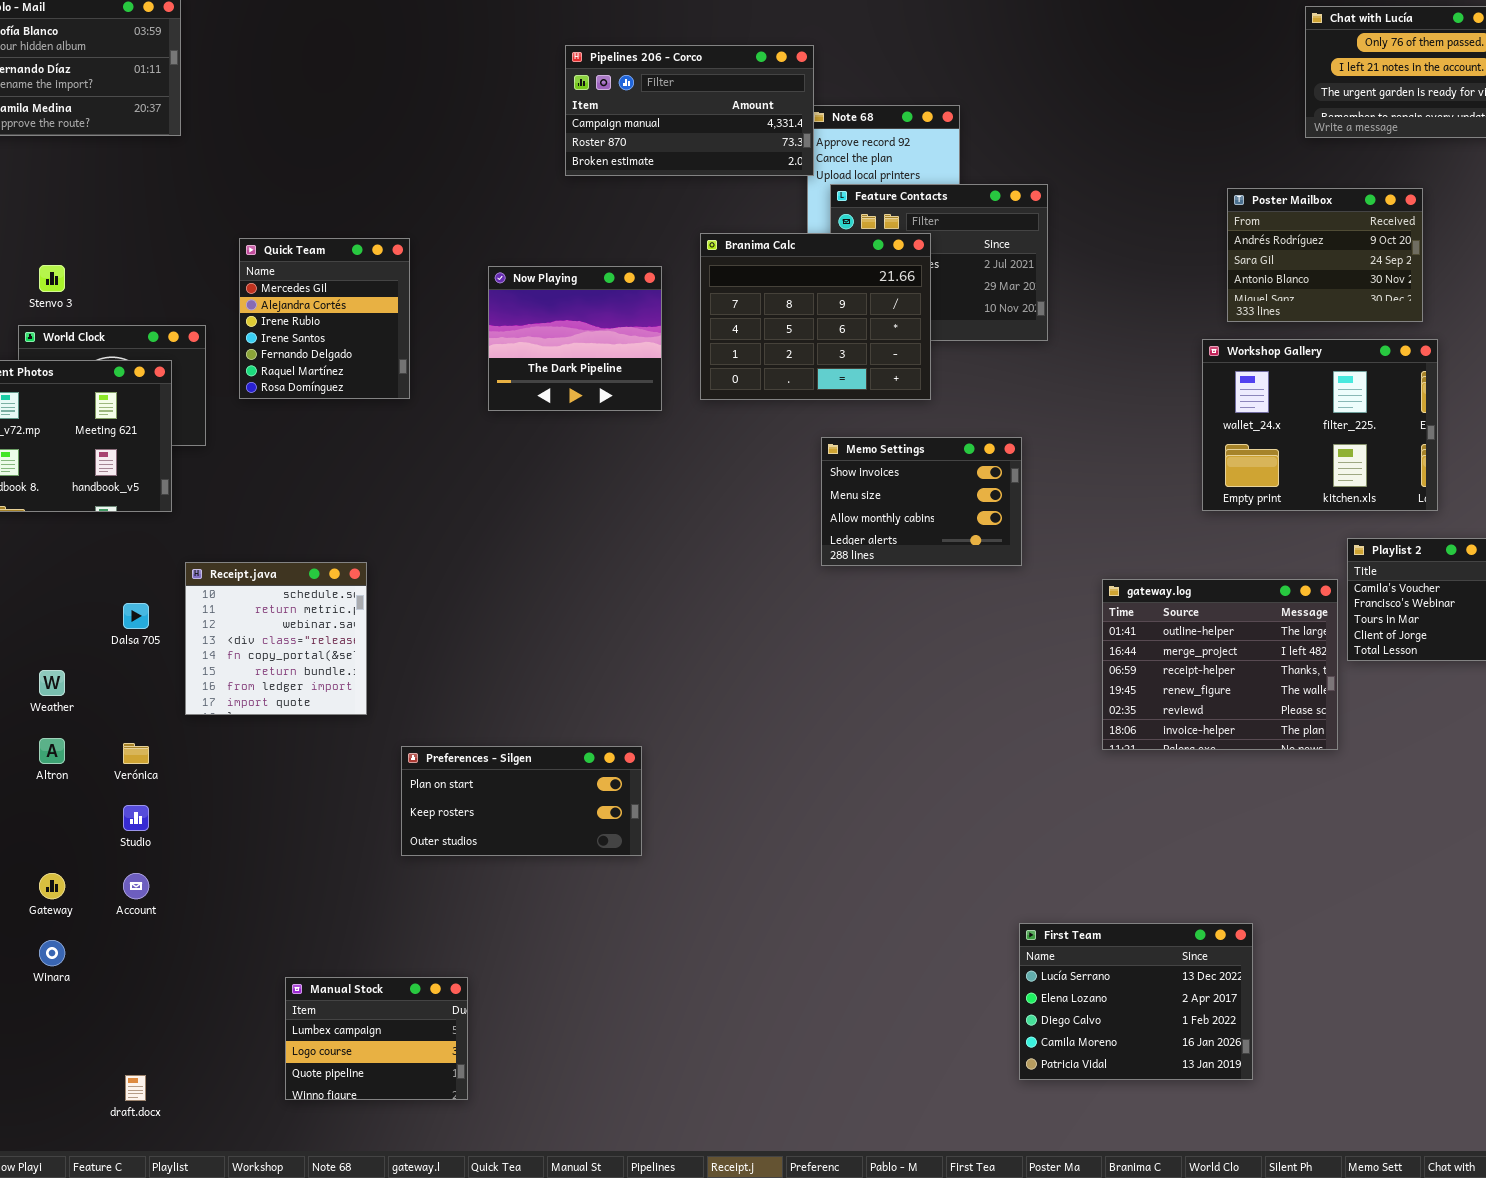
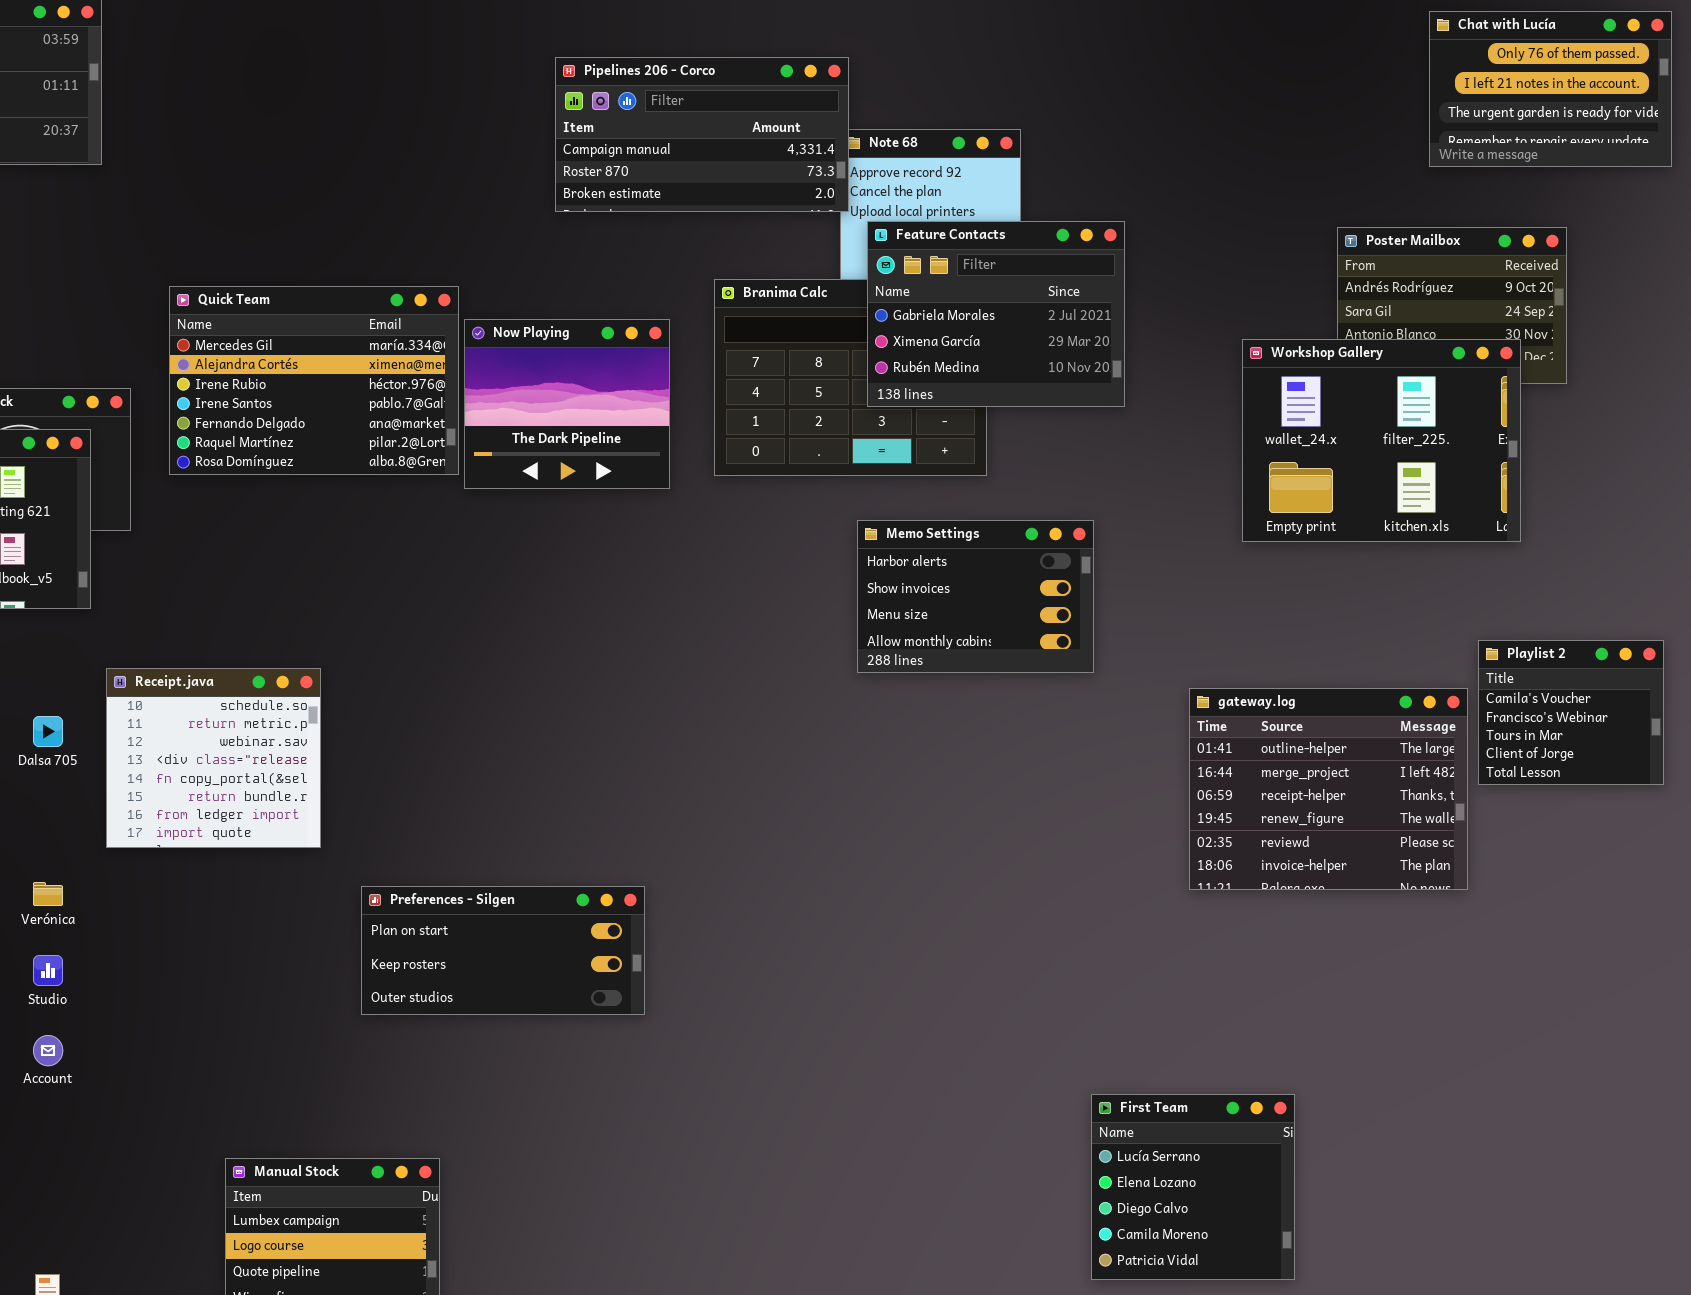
Feature Contacts: [830,184,1048,341] -> [867,221,1125,407], raised
Quick Team: [239,238,410,399] -> [169,286,459,475], resized
Workshop Gallery: [1202,339,1438,511] -> [1242,339,1521,542], moved
Memo Settings: [821,437,1022,566] -> [857,520,1094,673], scrolled up 1 row
First Team: [1019,923,1253,1080] -> [1091,1094,1295,1280], resized

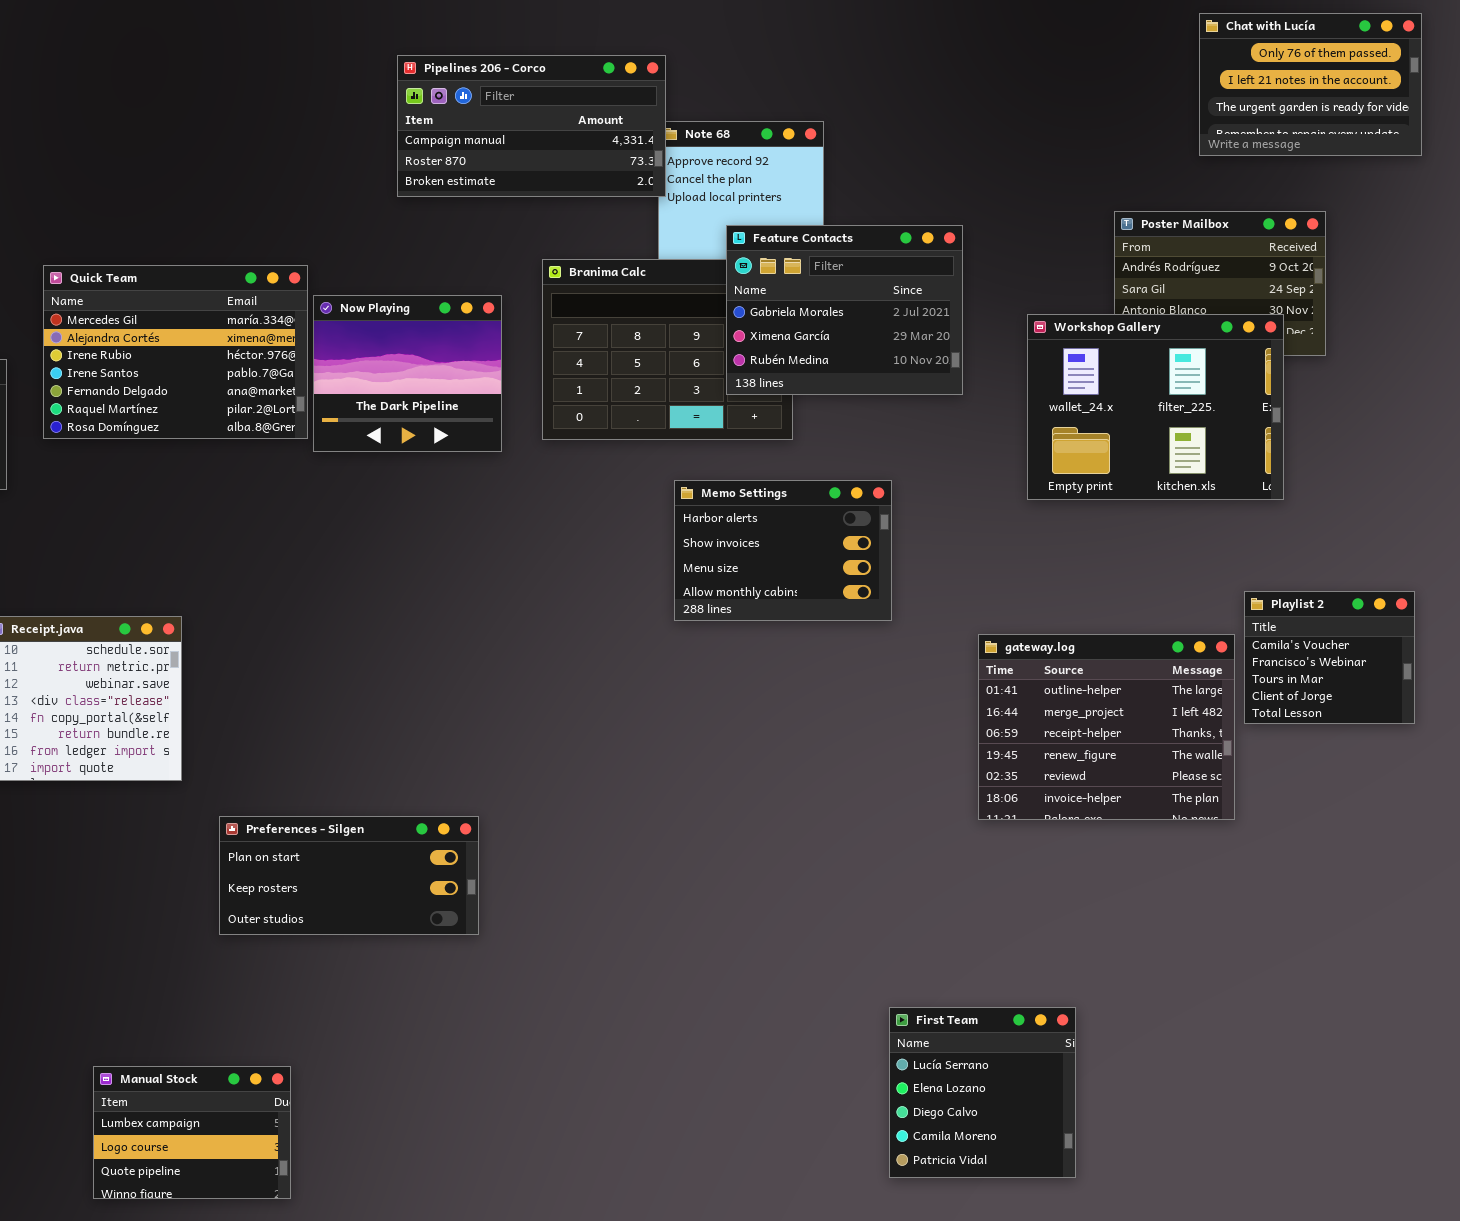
Feature Contacts: [867,221,1125,407] -> [726,225,963,395], moved

